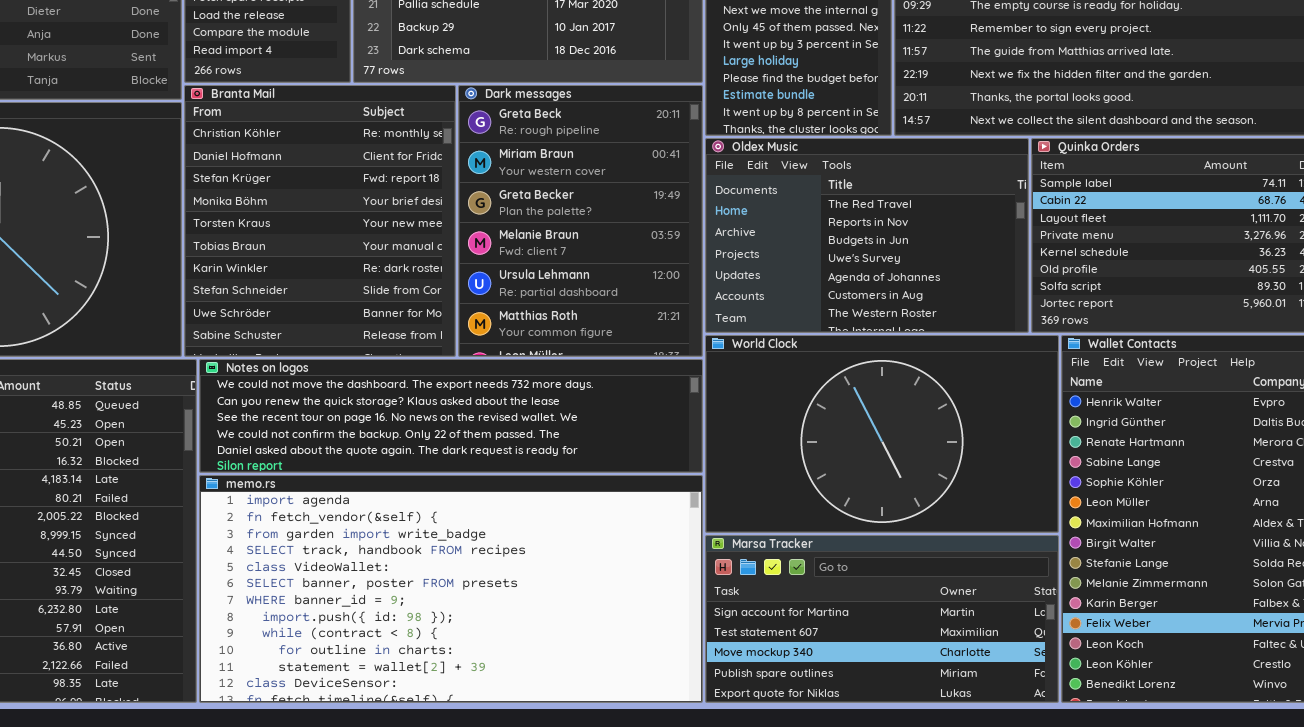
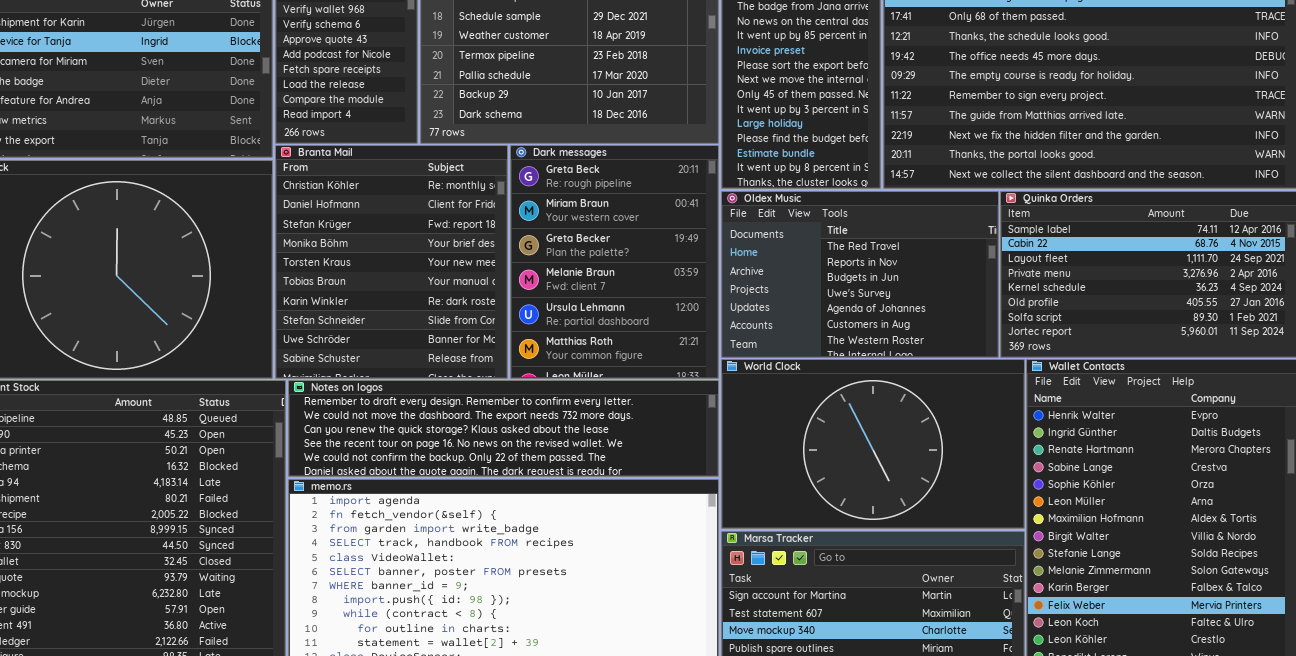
Notes on logos: [199,359,703,473] -> [288,380,719,477], scrolled up 1 row

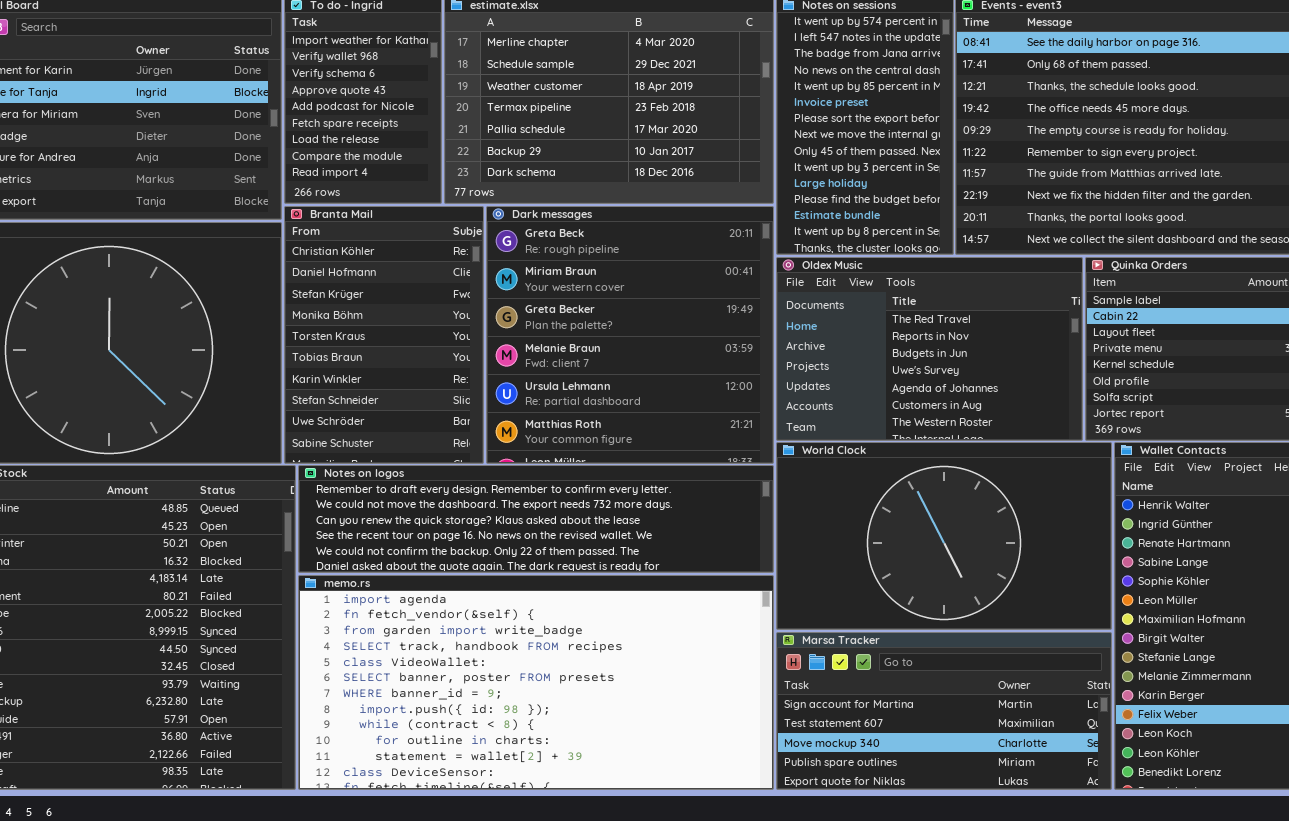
Branta Mail: [275,145,508,379] -> [284,206,484,464], resized
Dark messages: [510,145,719,379] -> [486,206,774,464], resized

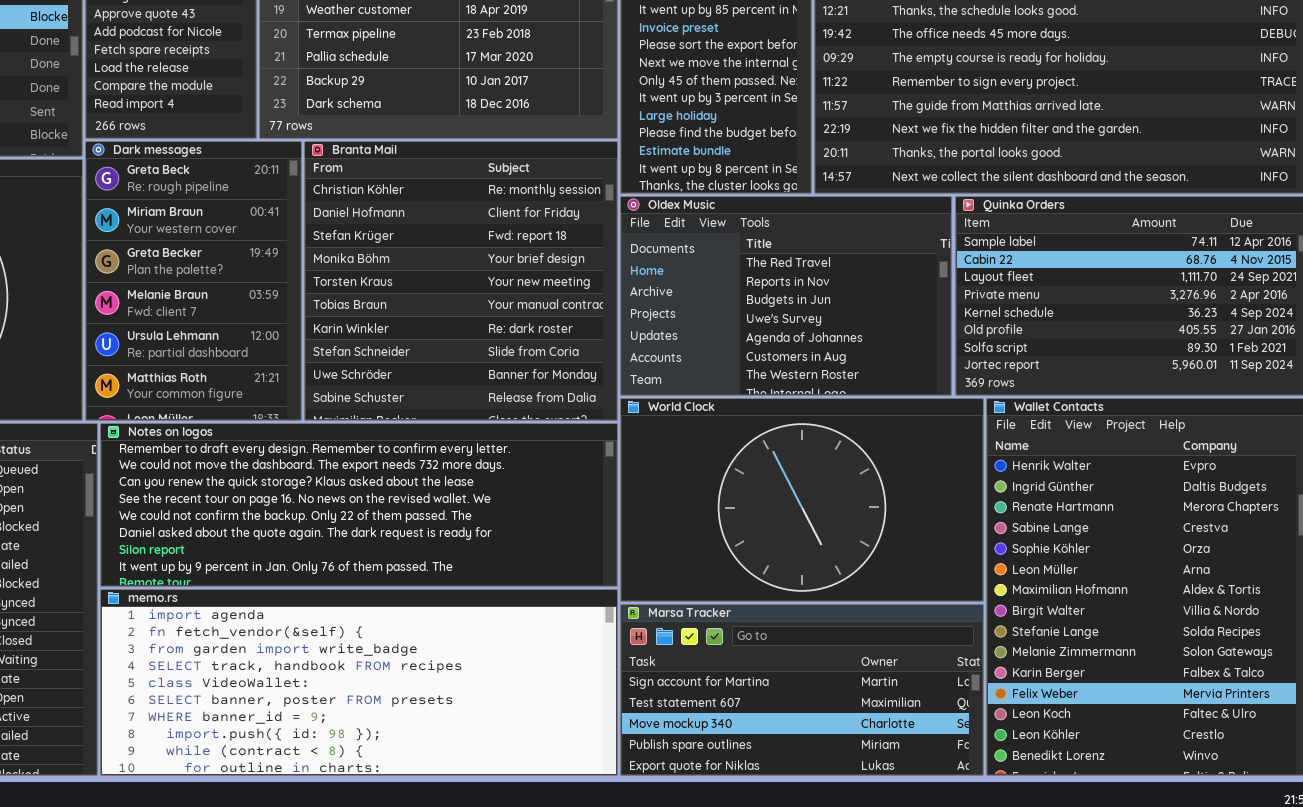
Branta Mail: [284,206,484,464] -> [304,141,618,421], moved, resized
Dark messages: [486,206,774,464] -> [85,141,302,421], moved, resized
Notes on logos: [298,465,774,573] -> [100,423,618,587], resized
memo.rs: [298,575,774,790] -> [100,589,618,776], resized

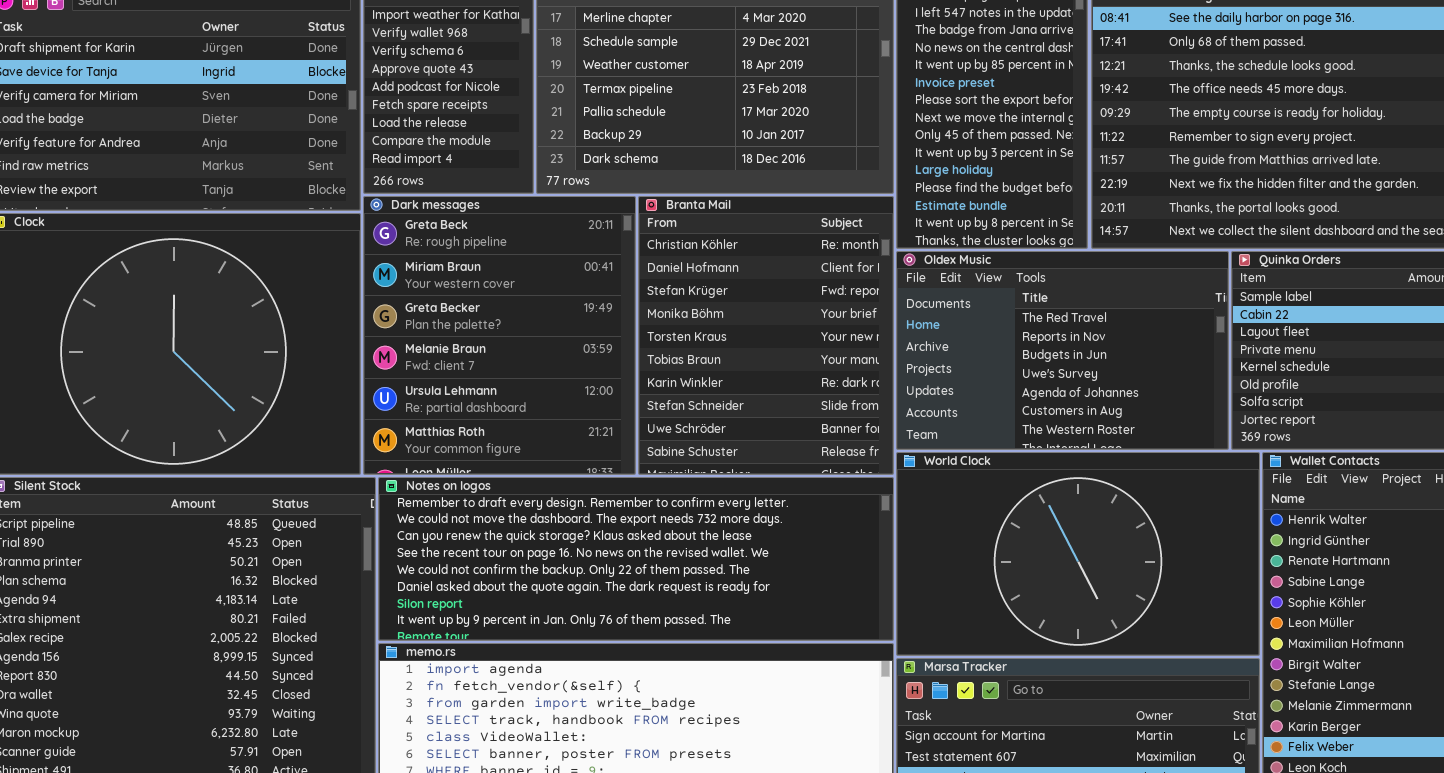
Dark messages: [85,141,302,421] -> [363,196,636,475], resized
Branta Mail: [304,141,618,421] -> [638,196,894,475], resized

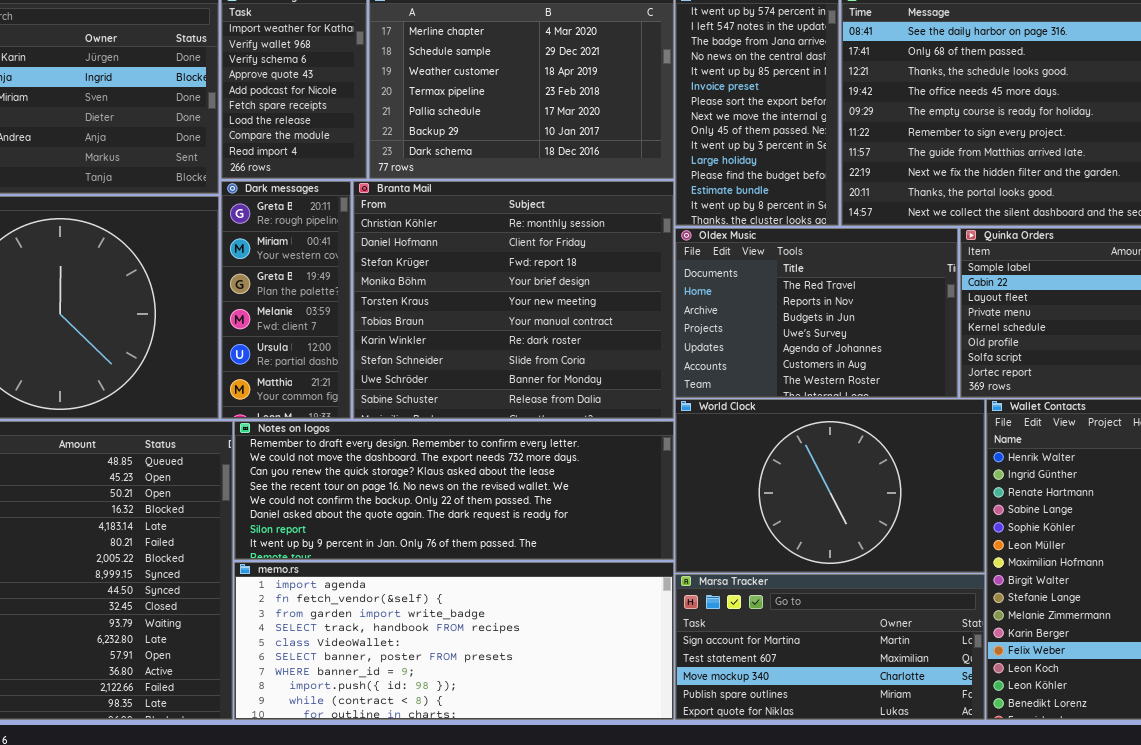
Dark messages: [363,196,636,475] -> [221,181,351,419], resized
Branta Mail: [638,196,894,475] -> [353,181,674,419], resized

